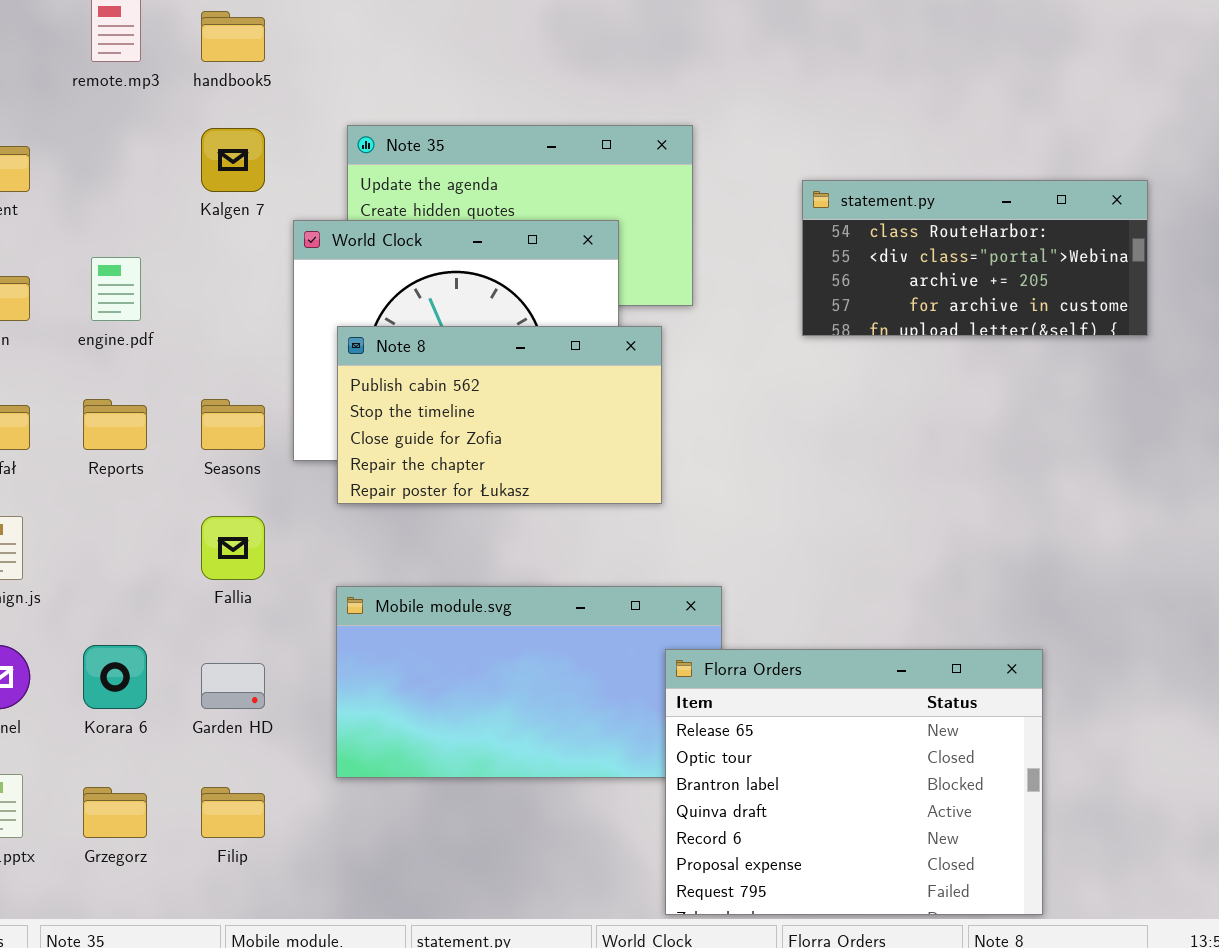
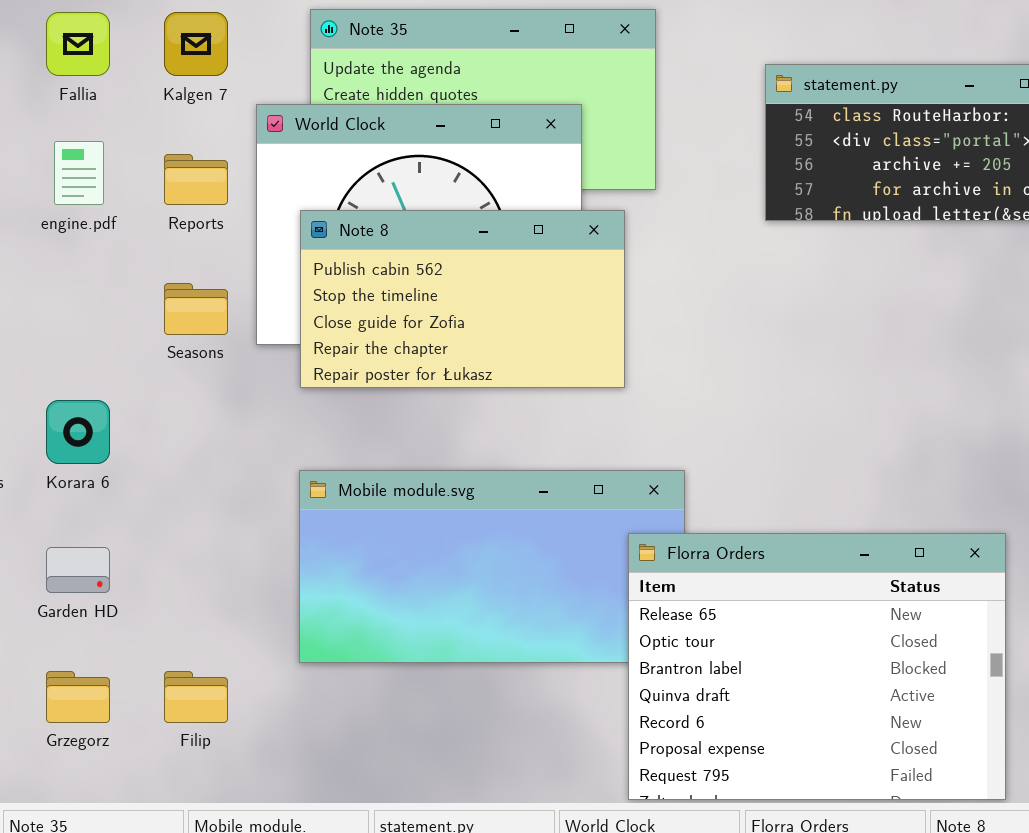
Reports: [83,399,147,450] -> [164,154,228,205], moved
Fallia: [201,516,265,580] -> [46,12,110,76], moved
Korara 6: [83,645,147,709] -> [46,400,110,464], moved
Garden HD: [201,663,265,709] -> [46,547,110,593], moved

